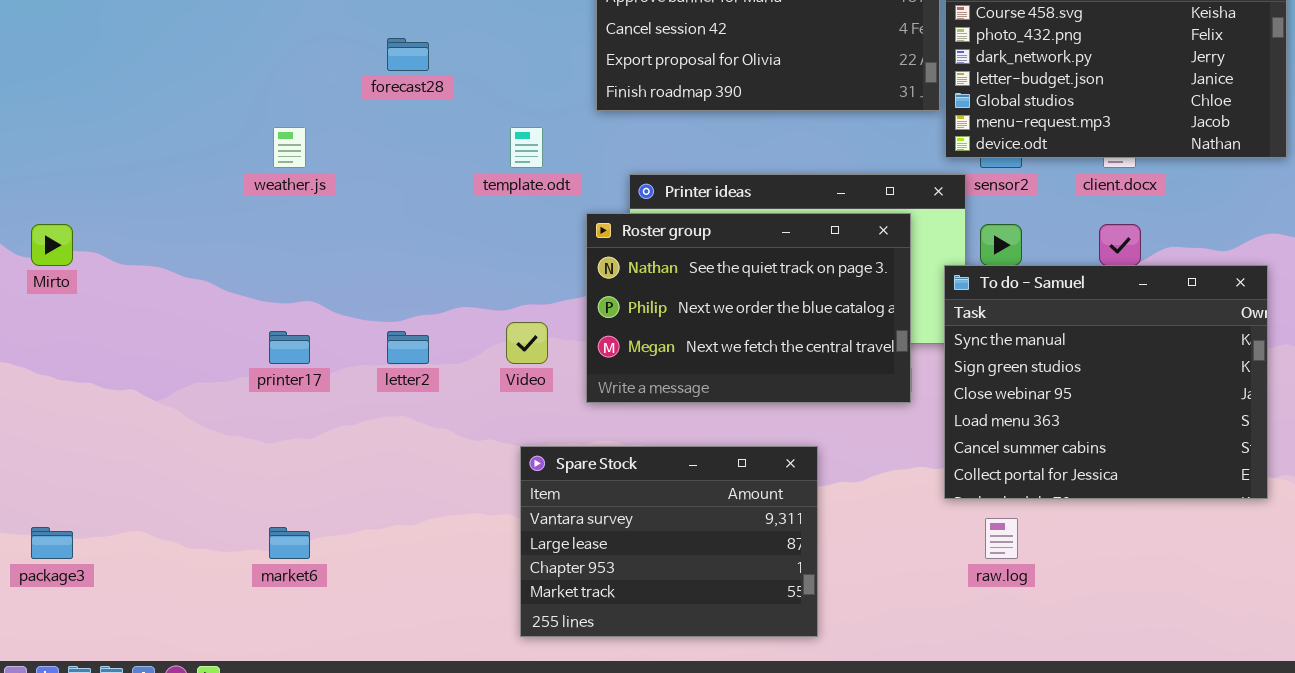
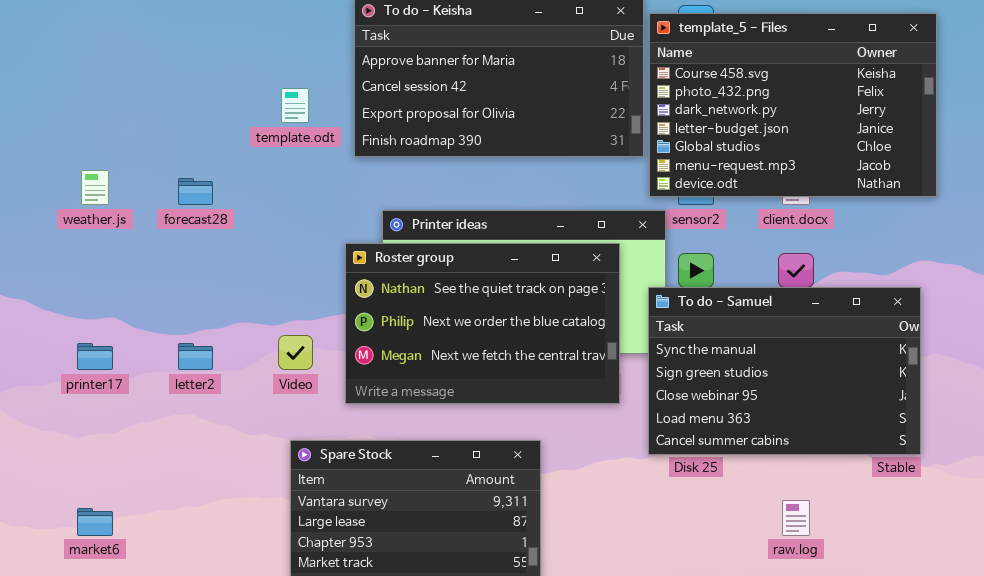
forecast28: [387,38,429,71] -> [178,178,213,205], moved
template.odt: [510,127,543,168] -> [281,88,309,123], moved
To do - Samuel: [944,265,1268,499] -> [648,287,921,455], resized
raw.log: [985,518,1018,559] -> [782,500,810,536], moved

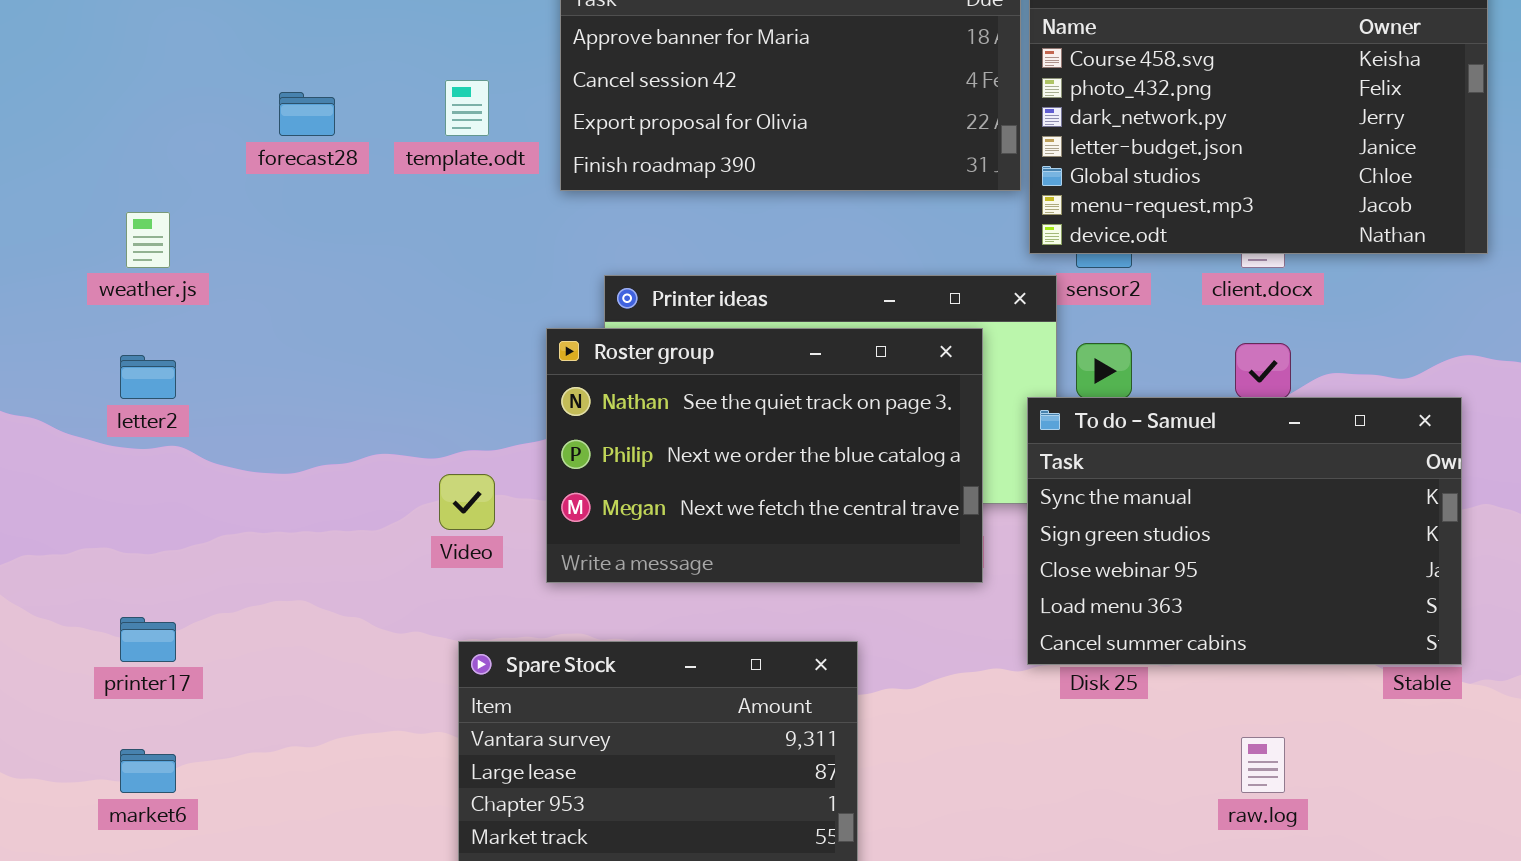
forecast28: [178,178,213,205] -> [279,92,335,136], moved
printer17: [77,343,113,370] -> [120,617,176,662], moved
letter2: [178,343,213,370] -> [120,355,176,399], moved

